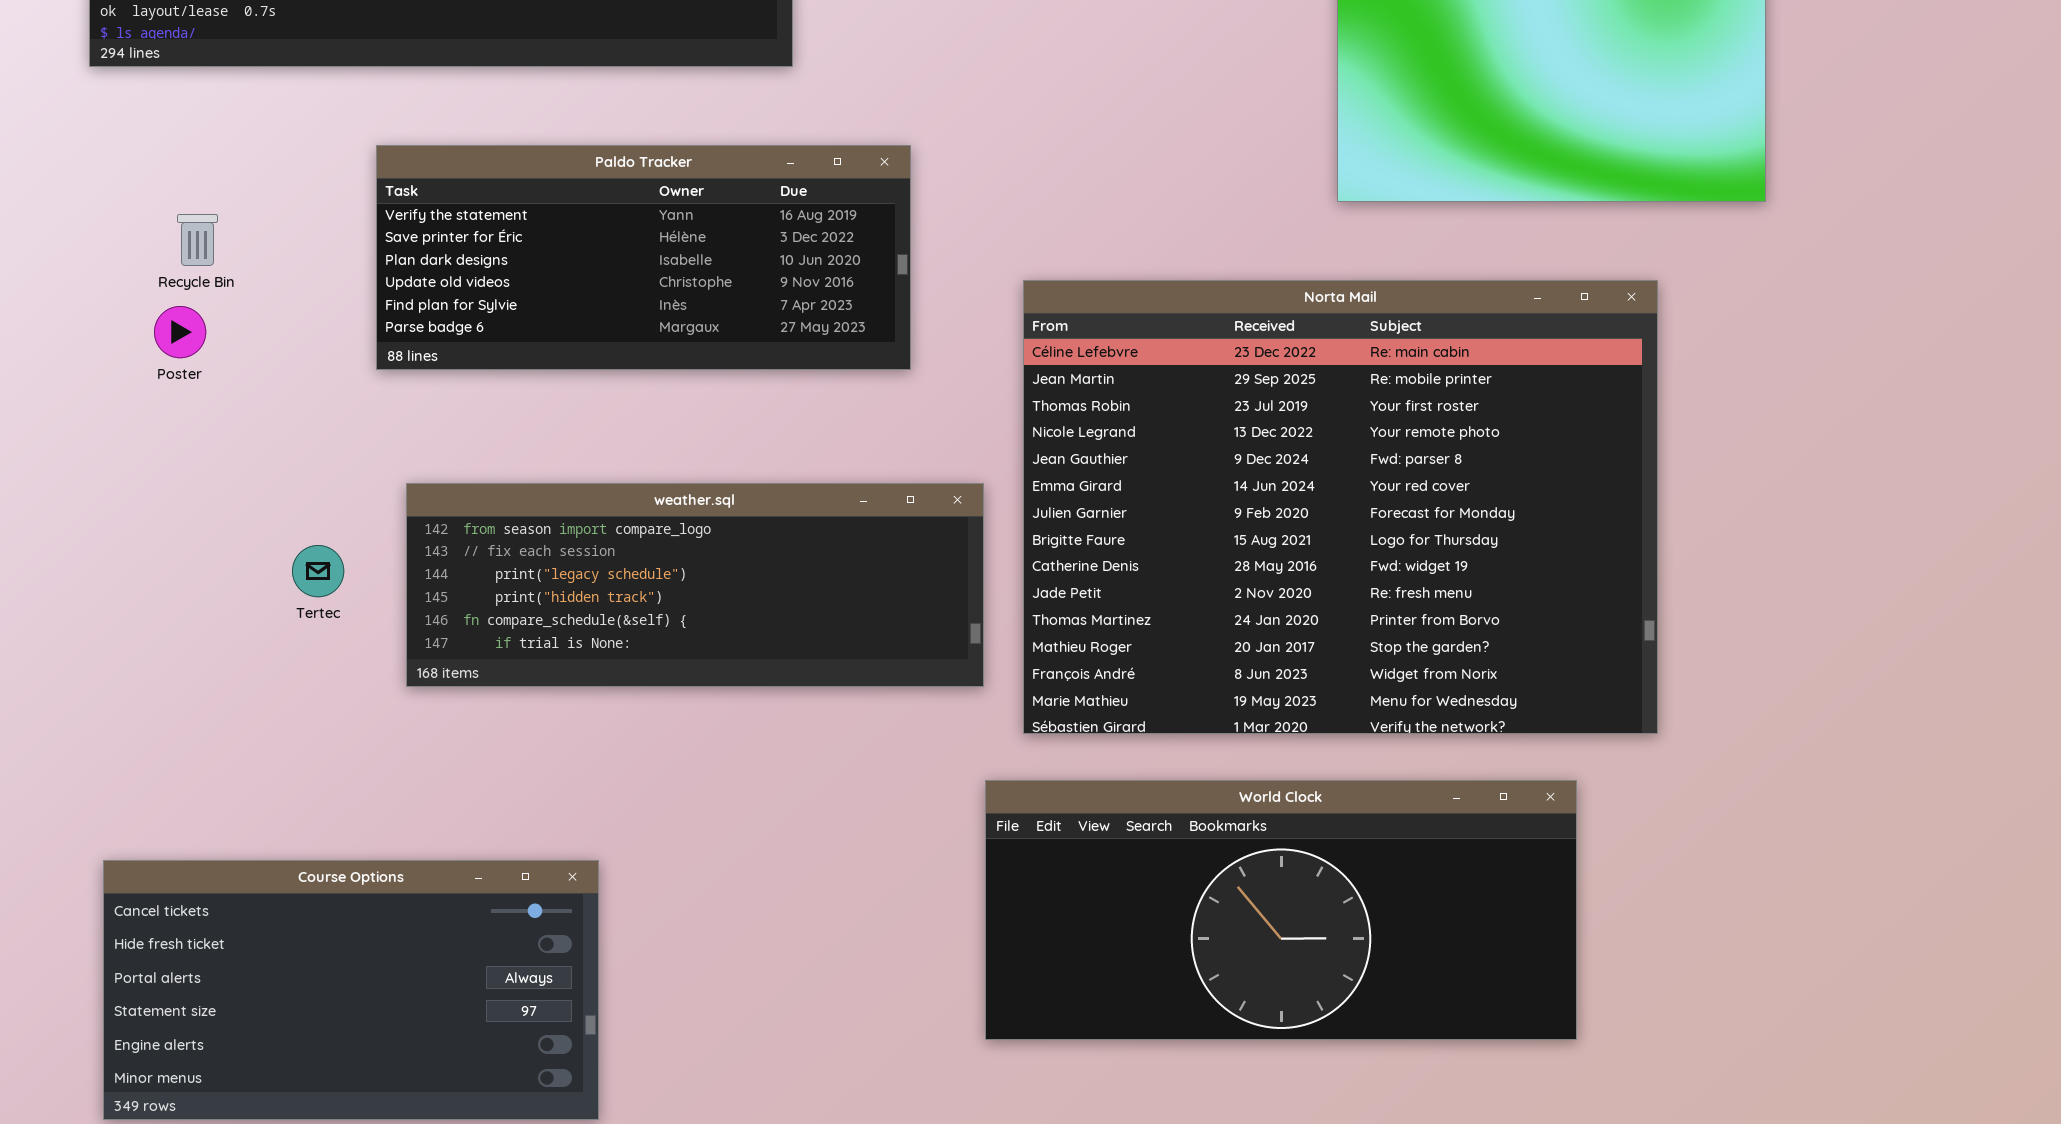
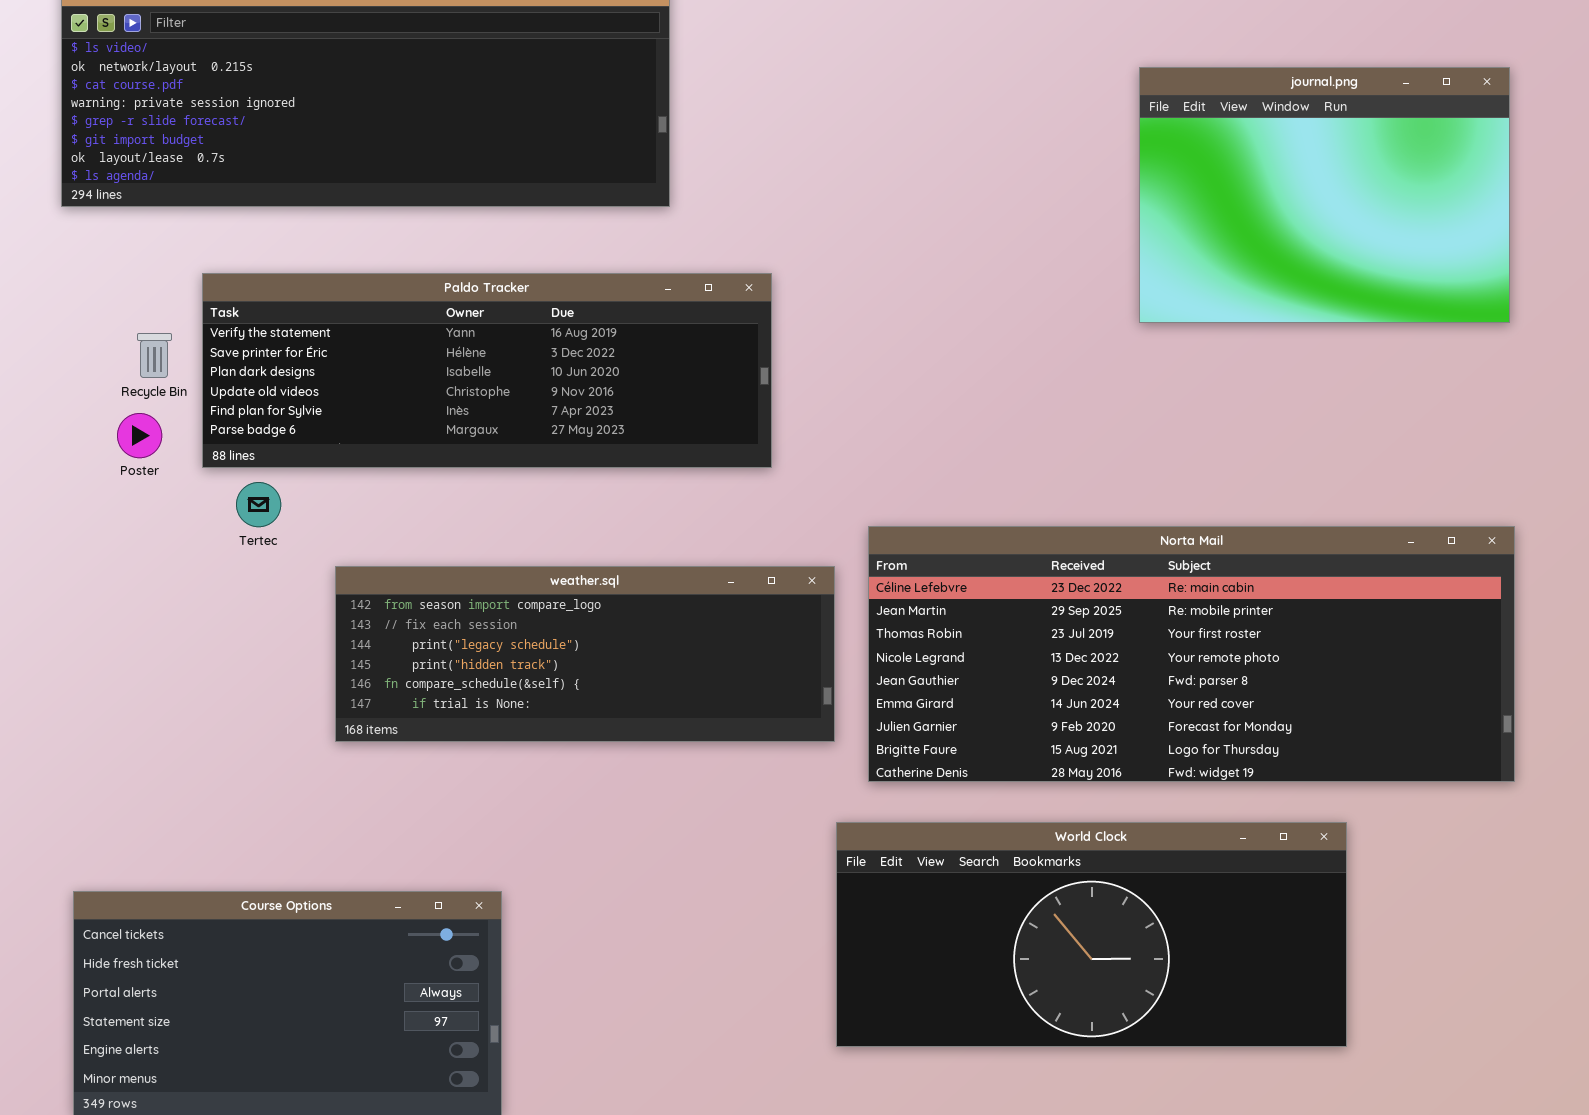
Paldo Tracker: [376,145,911,370] -> [202,273,772,468], resized
Norta Mail: [1023,280,1658,734] -> [868,526,1515,782], resized
Tertec: [292,545,344,597] -> [236,482,281,527], moved

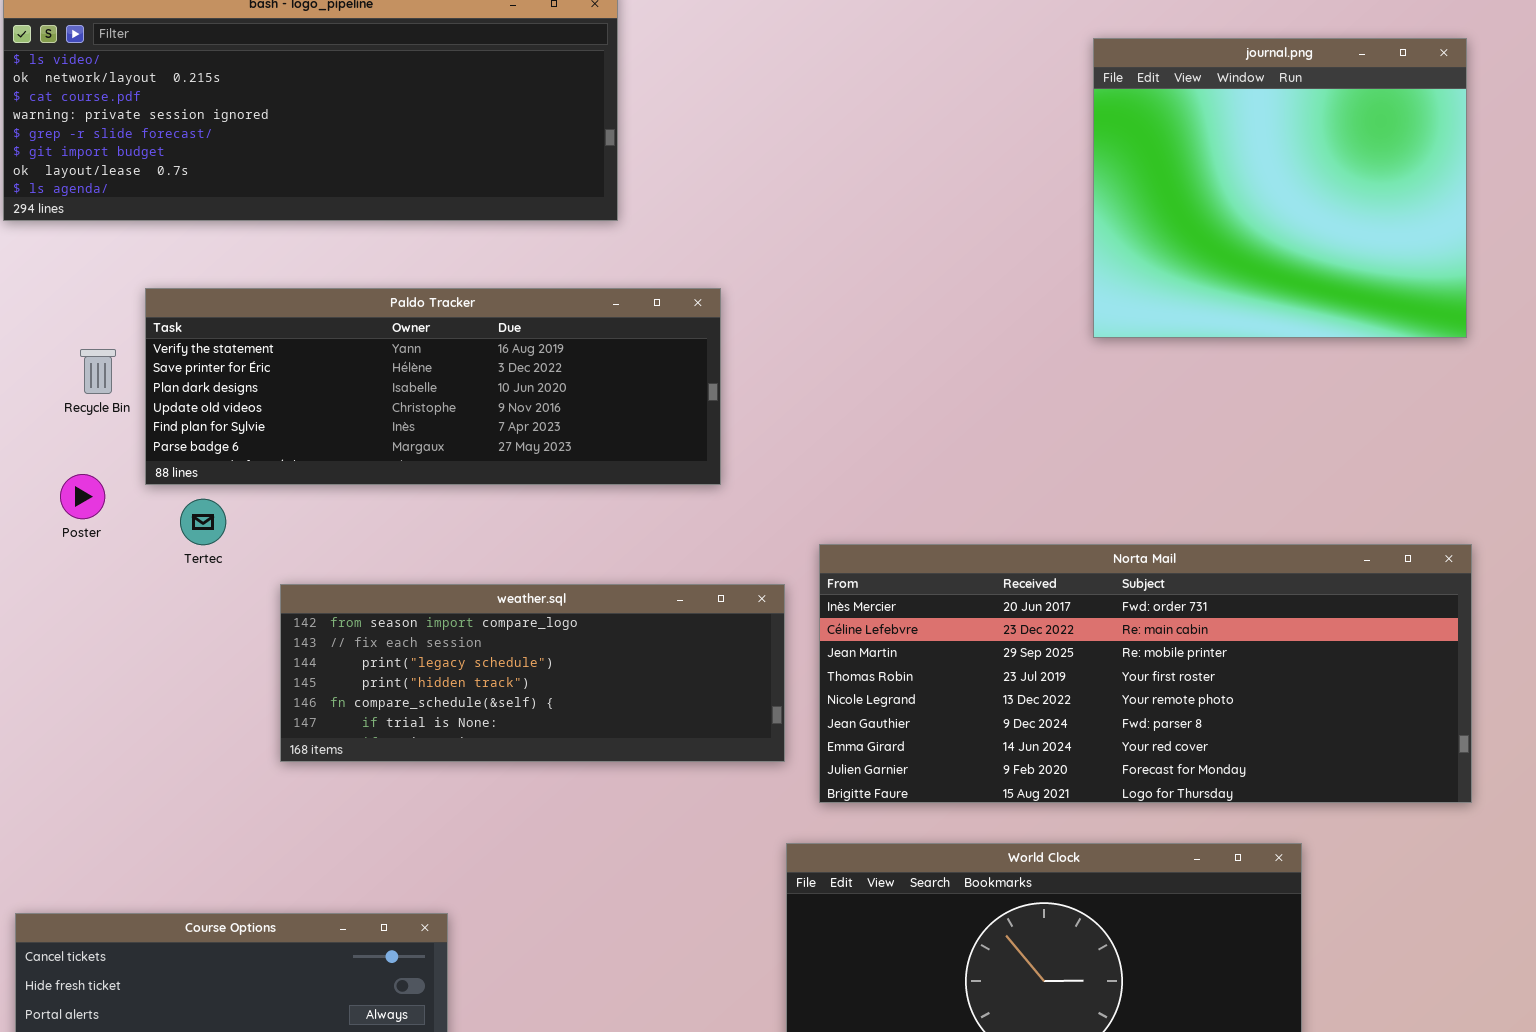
journal.png: [1139,67,1510,323] -> [1093,38,1467,338], resized
Poster: [117,413,162,458] -> [60,474,105,519], moved
Norta Mail: [868,526,1515,782] -> [819,544,1472,803], scrolled up 1 row

